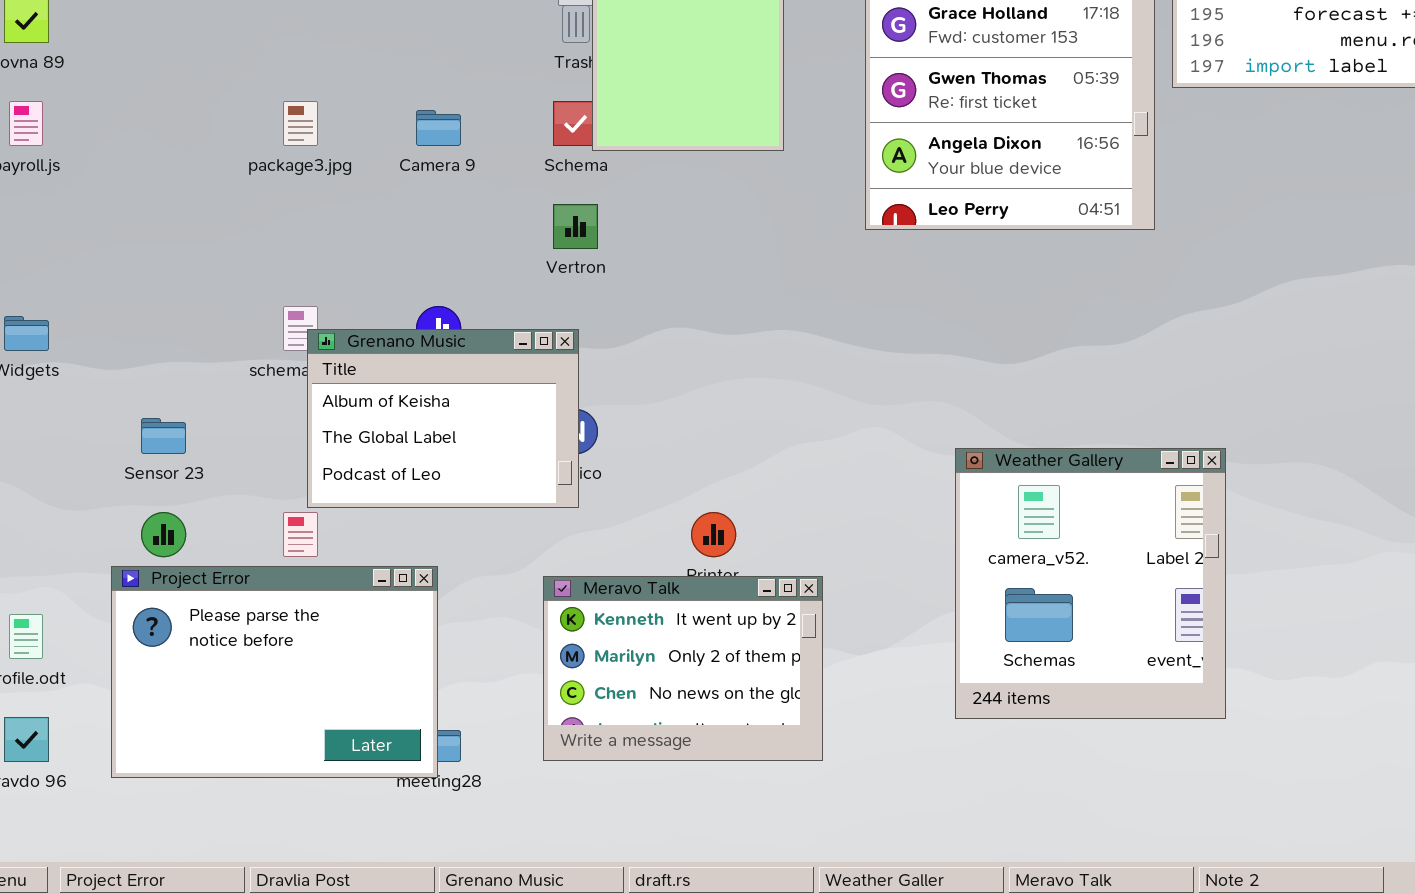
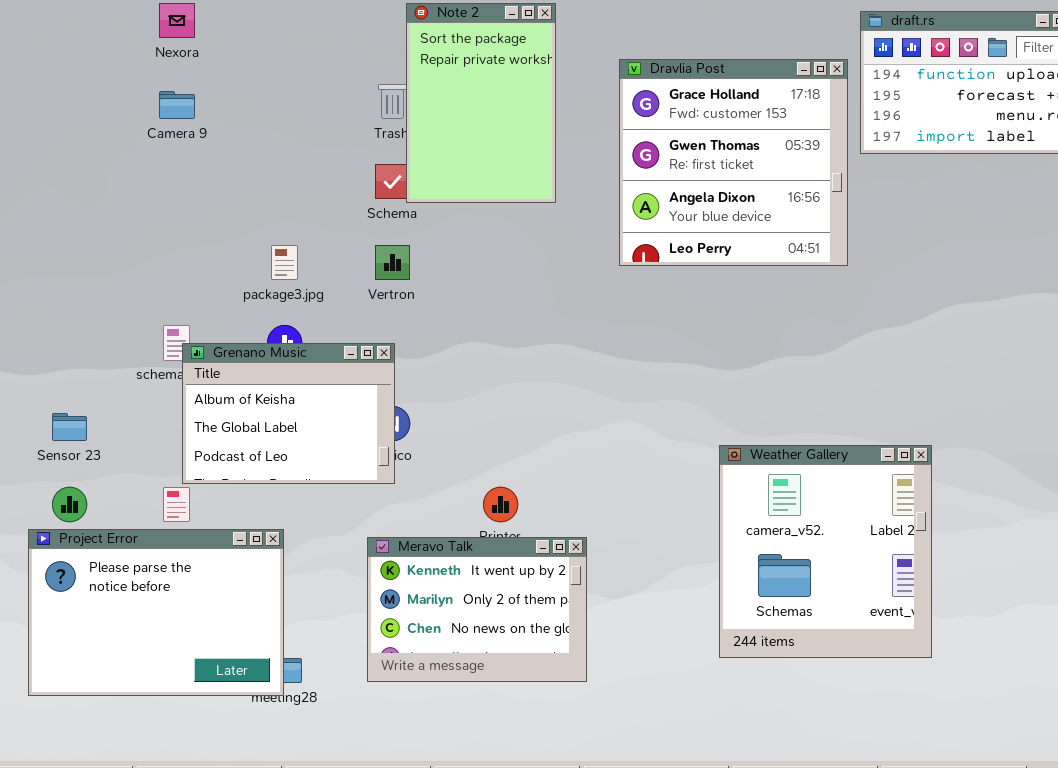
package3.jpg: [283,101,318,146] -> [271,245,298,280], moved
Camera 9: [416,110,461,146] -> [159,91,195,119], moved
Weather Gallery: [955,448,1226,719] -> [719,445,932,658], moved

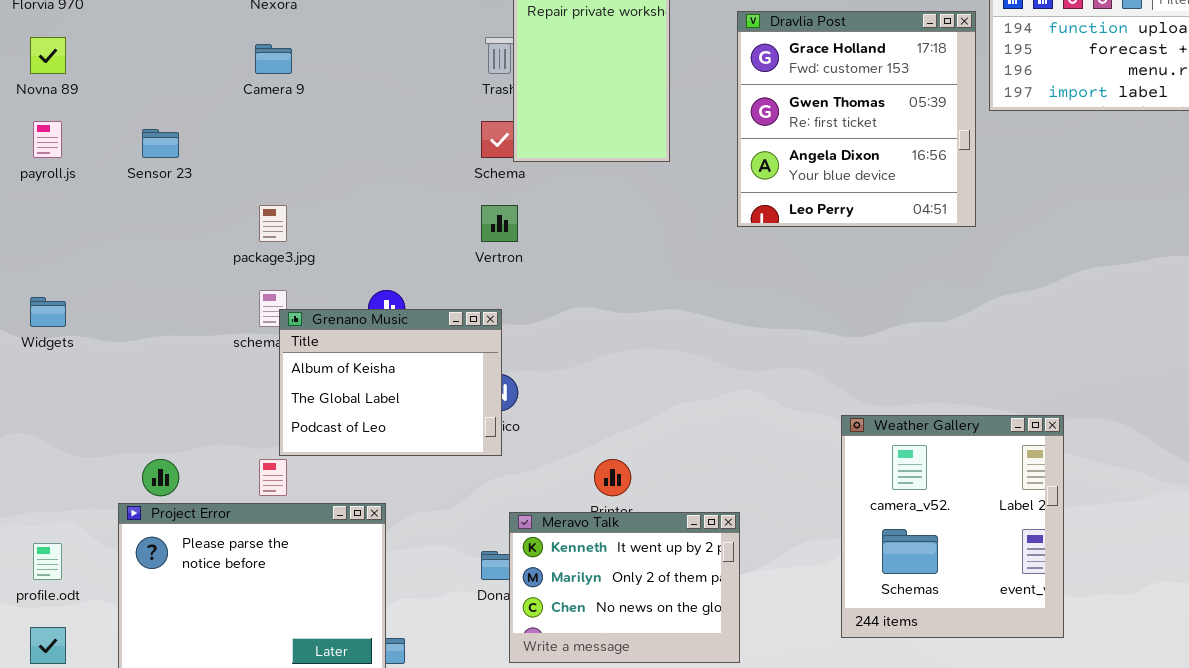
package3.jpg: [271,245,298,280] -> [259,205,287,242], moved
Sensor 23: [52,413,87,441] -> [142,129,179,158], moved
Meravo Talk: [367,537,587,682] -> [509,512,740,663], moved

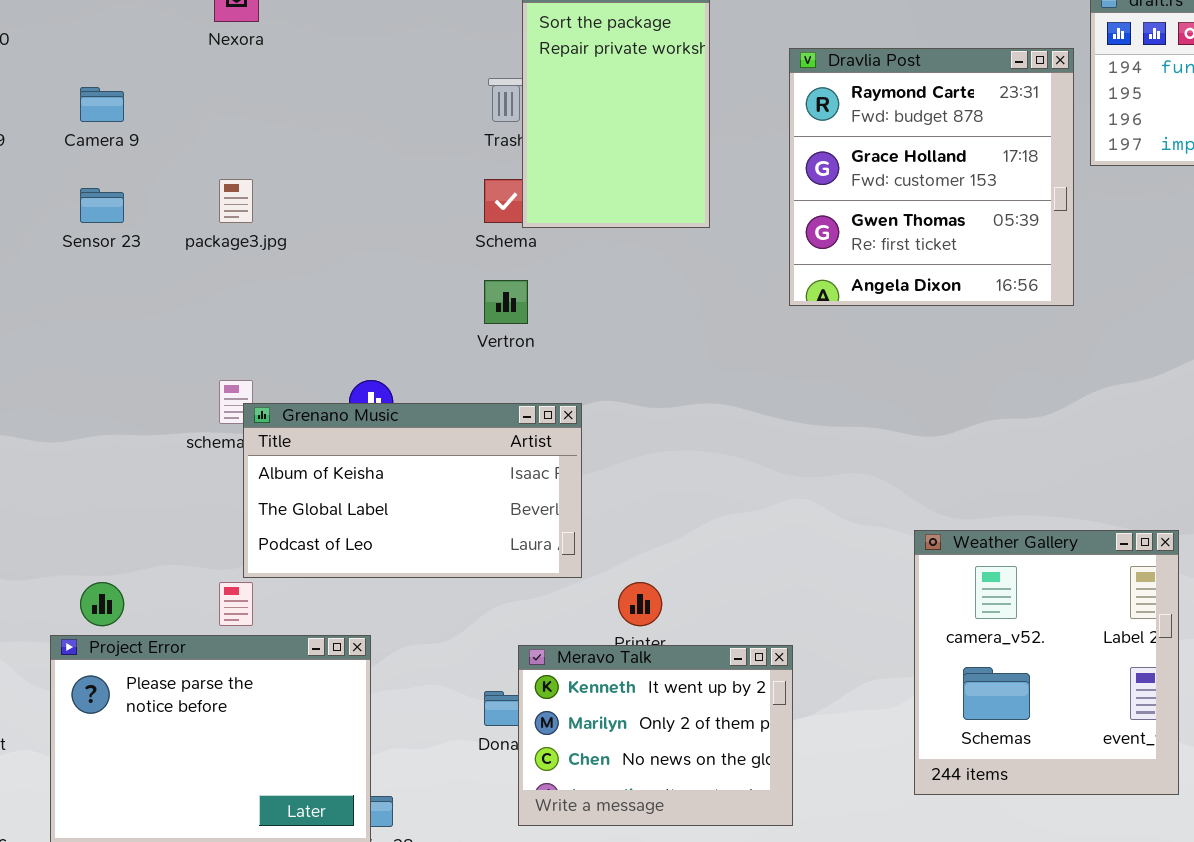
Dravlia Post: [737,11,976,227] -> [789,48,1074,306], scrolled up 1 row
Camera 9: [255,44,292,74] -> [80,87,124,122], moved
package3.jpg: [259,205,287,242] -> [219,179,253,223], moved
Grenano Music: [279,309,502,456] -> [243,403,582,578], resized

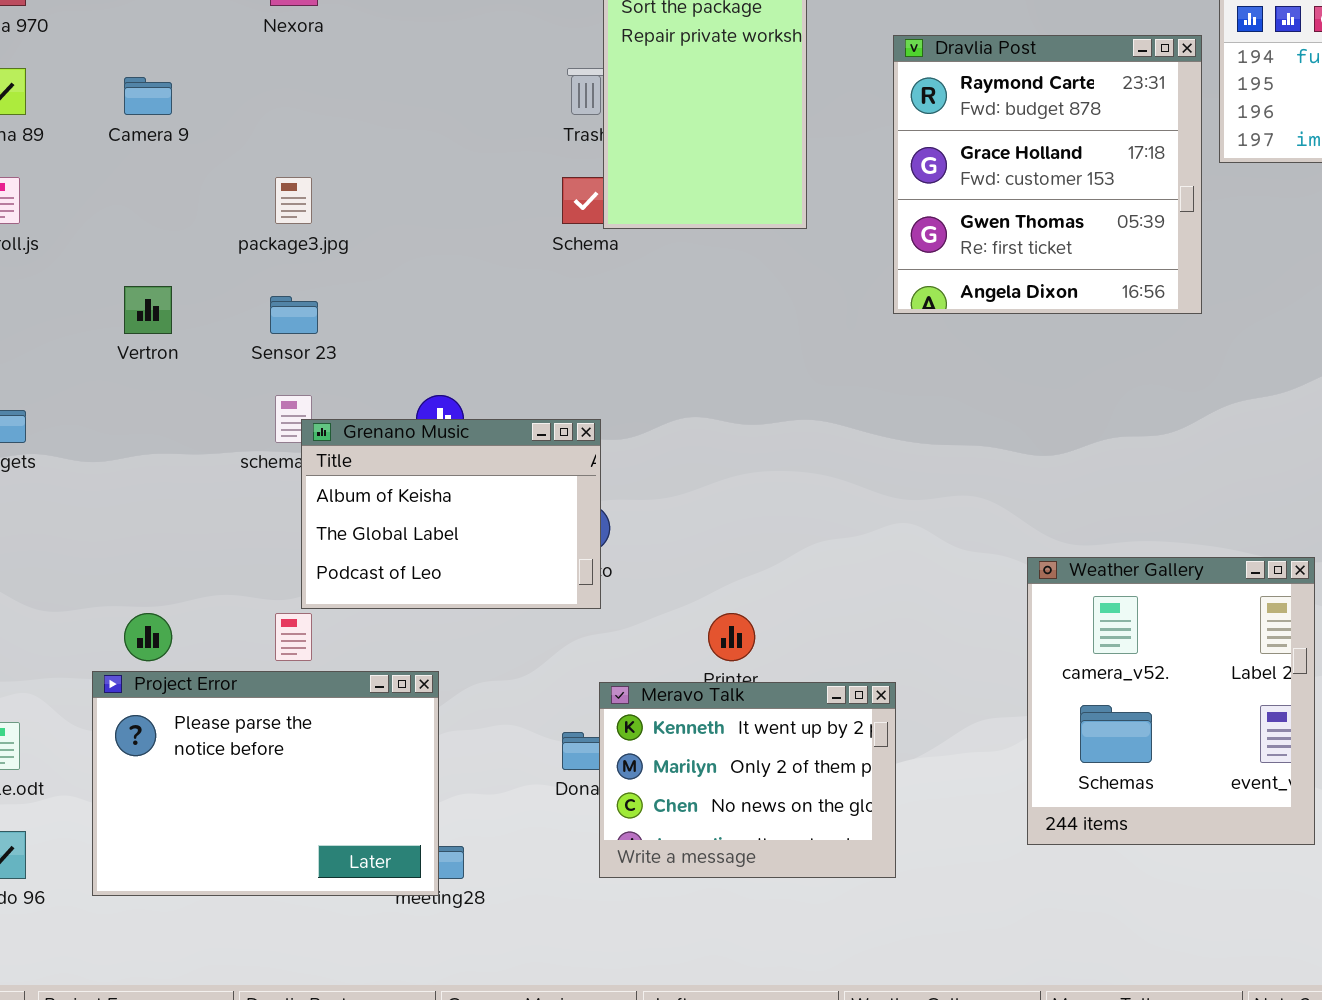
Sensor 23: [80,188,124,223] -> [270,296,318,334], moved
Vertron: [484,280,528,324] -> [124,286,172,334], moved
Grenano Music: [243,403,582,578] -> [301,419,601,609], resized

